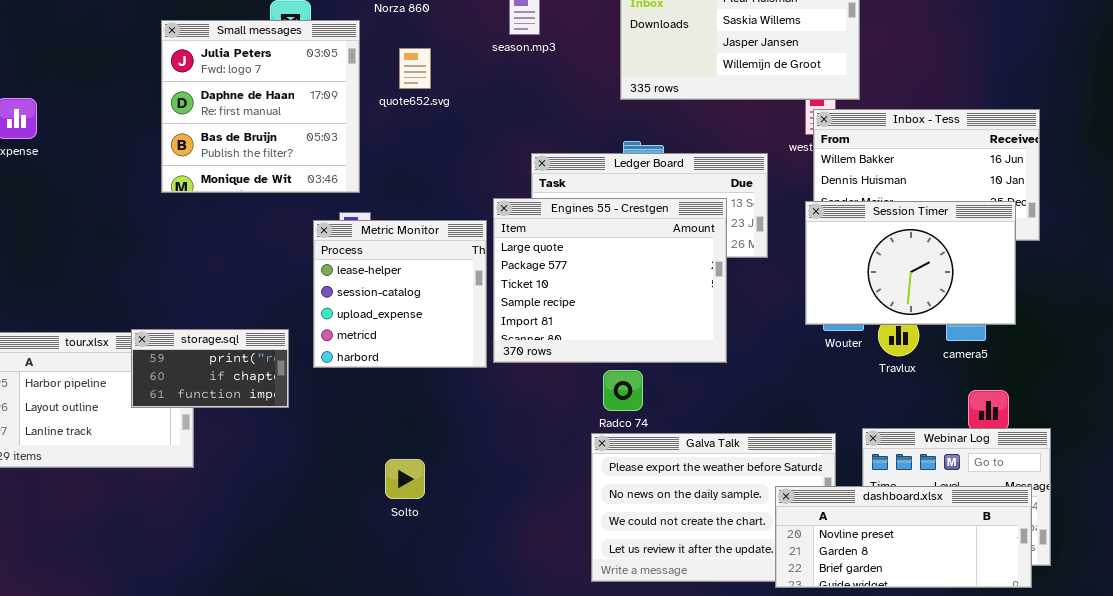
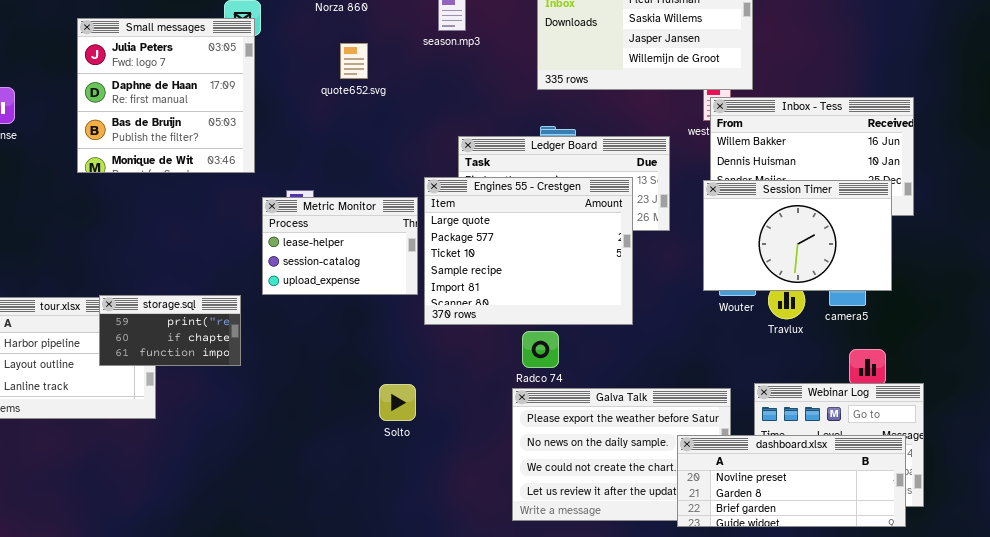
Small messages: [161,20,360,193] -> [77,18,255,173], moved
Metric Monitor: [313,220,487,368] -> [262,197,418,295], resized
Solto: [385,459,425,499] -> [379,384,416,421], moved

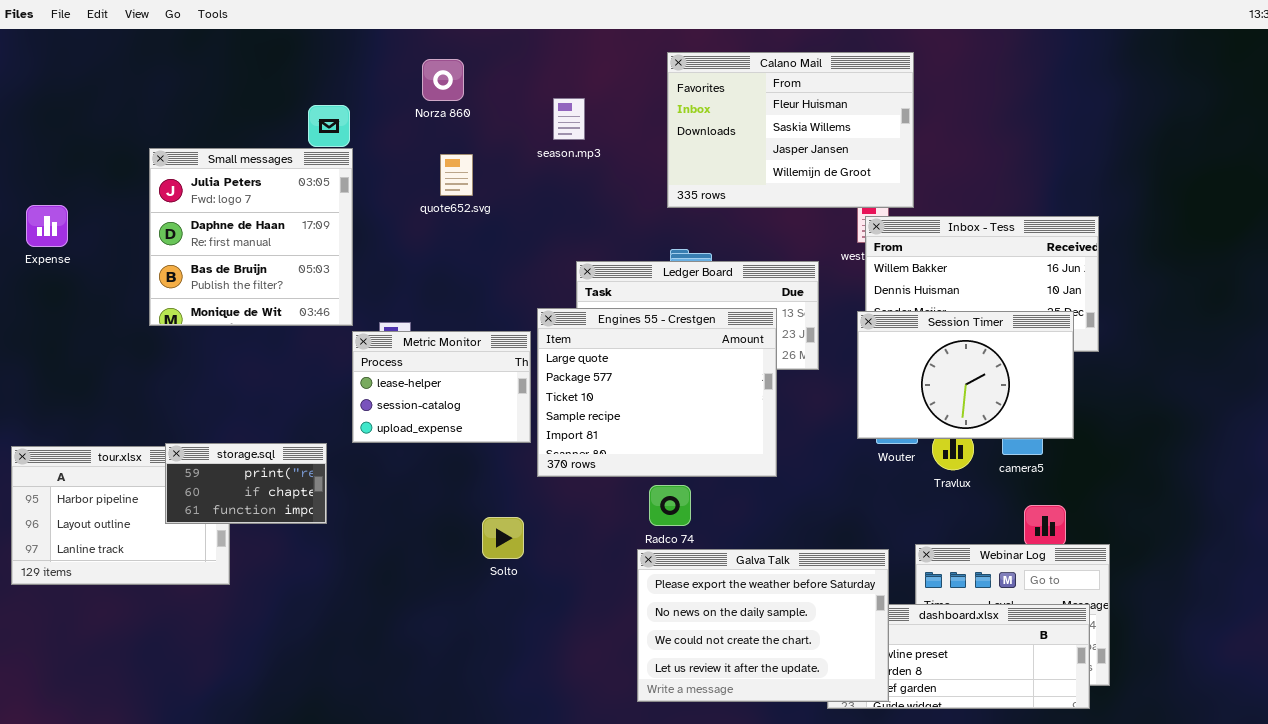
Small messages: [77,18,255,173] -> [149,148,353,326], moved
Solto: [379,384,416,421] -> [482,517,524,559], moved
Galva Talk: [512,388,731,521] -> [637,549,889,702], raised

